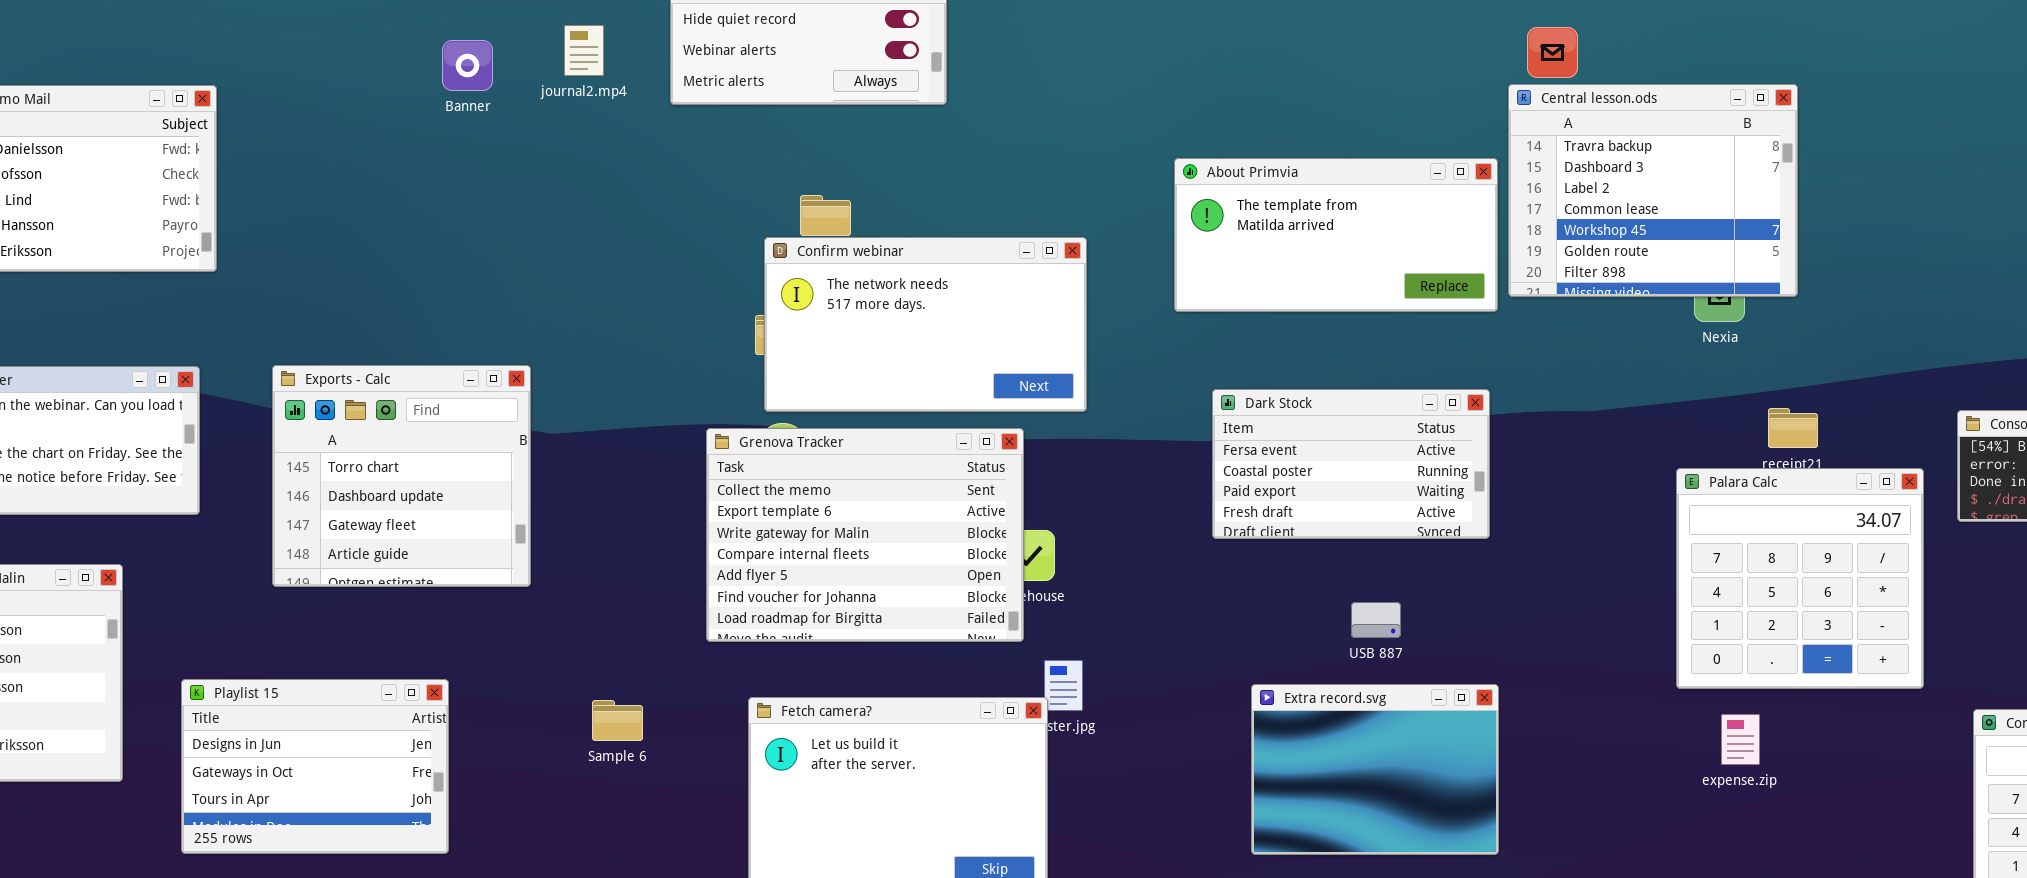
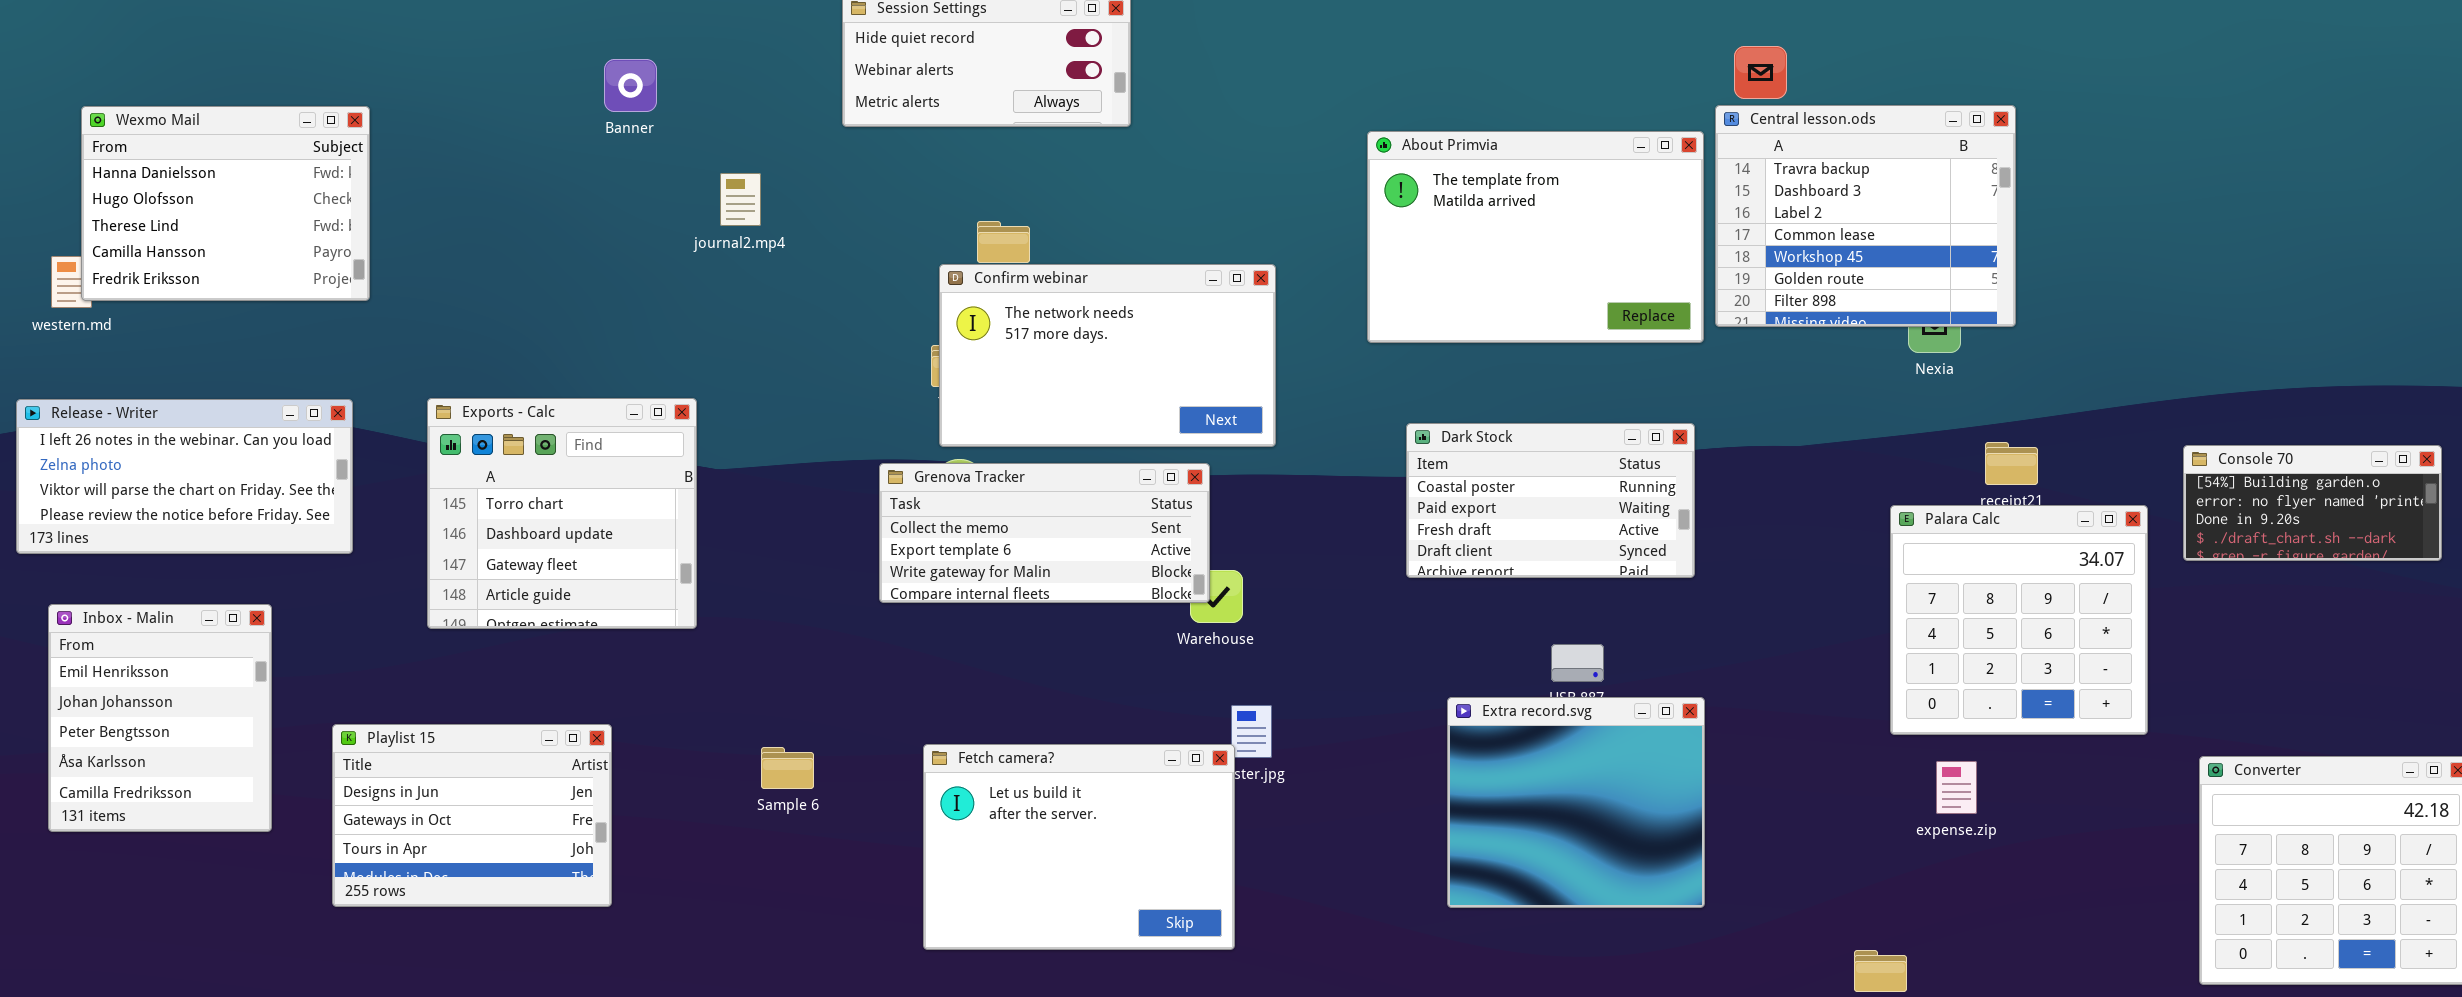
journal2.mp4: [564,25,604,76] -> [720,173,761,226], moved
About Primvia: [1174,158,1498,312] -> [1367,131,1704,343], resized
Dark Stock: [1212,389,1490,539] -> [1406,423,1695,578], scrolled down 1 row
Grenova Tracker: [706,428,1024,642] -> [879,463,1210,603], resized
Extra record.svg: [1251,684,1499,855] -> [1447,697,1705,908], resized

